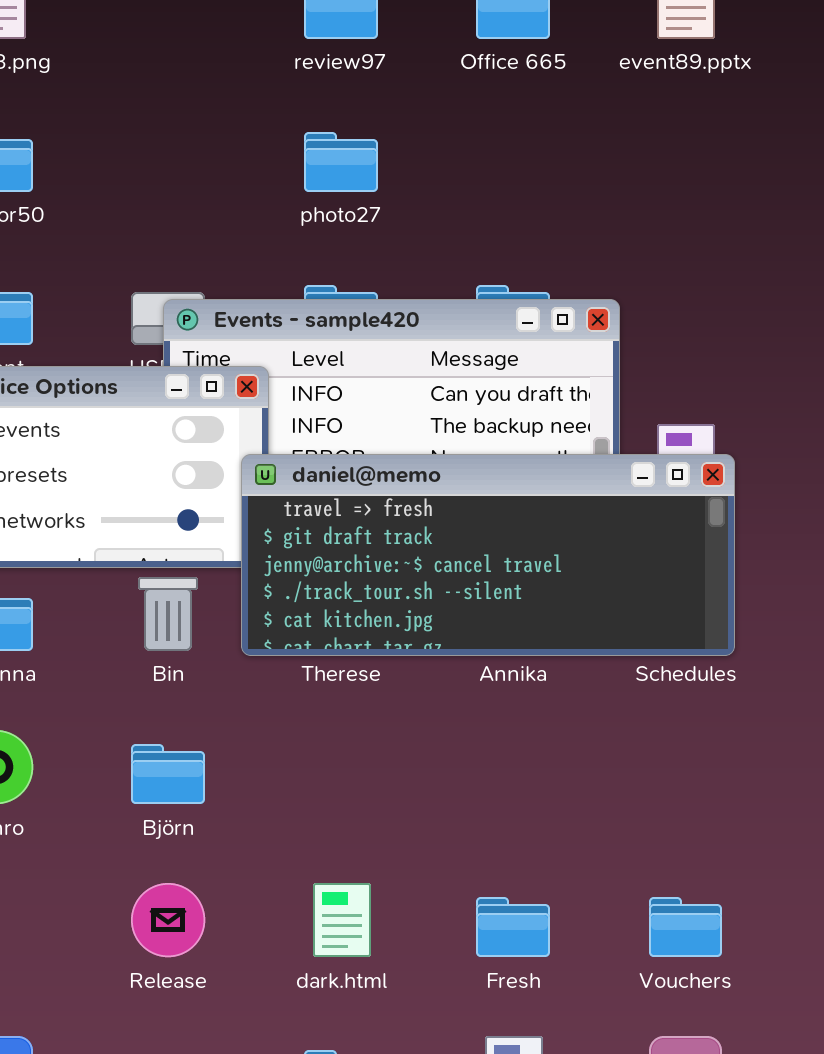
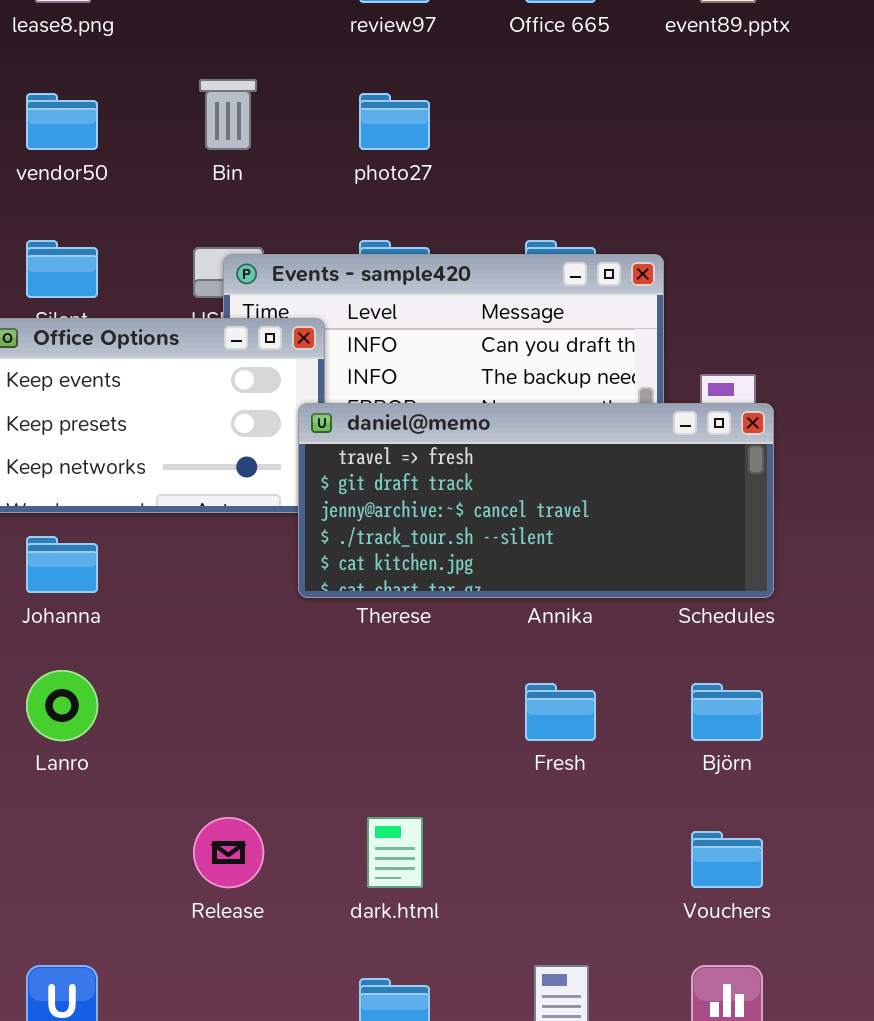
Bin: [138,577,198,651] -> [199,79,257,150], moved
Björn: [131,744,205,804] -> [691,683,763,741], moved
Fresh: [476,897,550,957] -> [525,683,596,741], moved

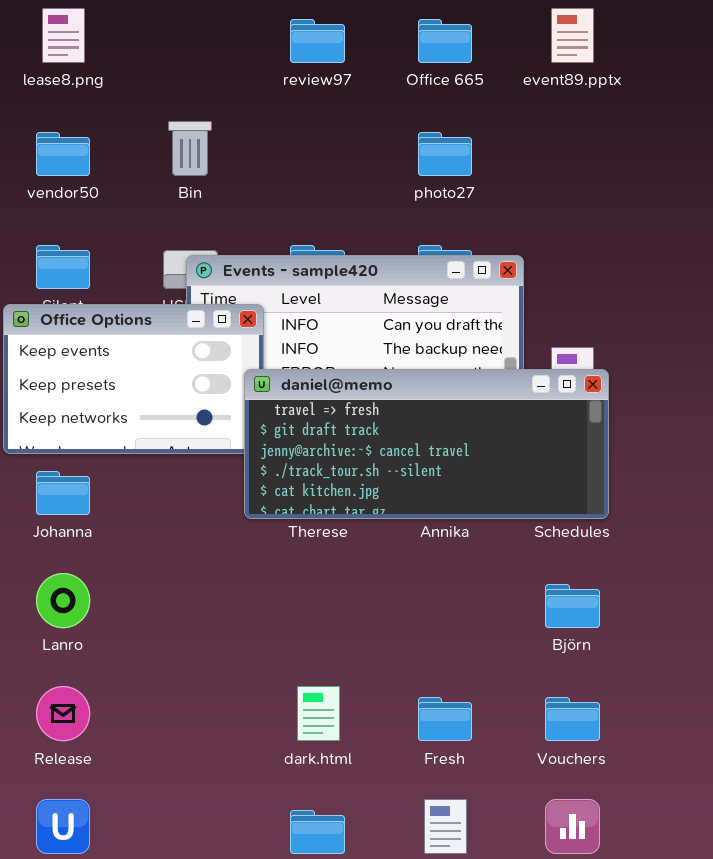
photo27: [359,93,430,150] -> [418,132,472,176], moved
Fresh: [525,683,596,741] -> [418,697,472,741], moved
Release: [193,817,264,888] -> [36,686,90,741], moved

